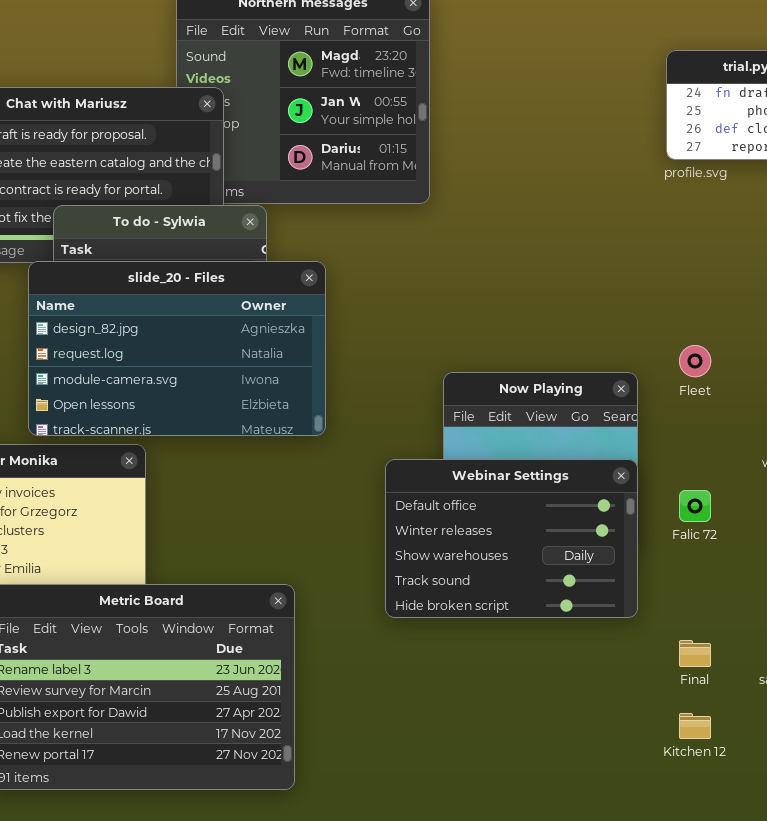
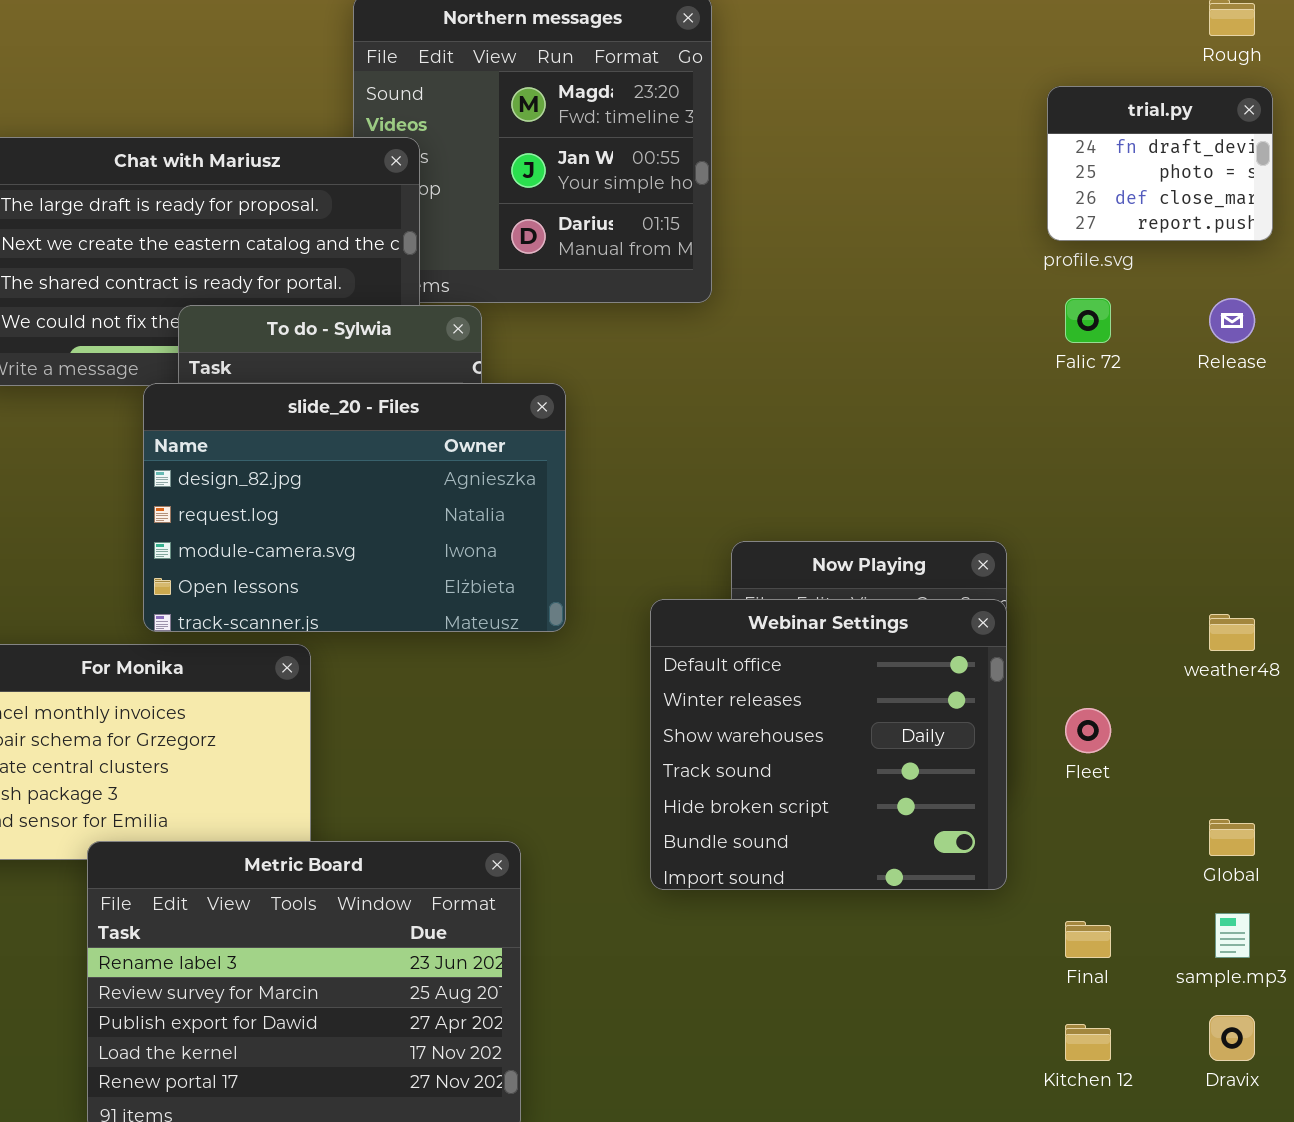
Fleet: [679,345,711,377] -> [1065,708,1111,753], moved
Webinar Settings: [385,459,638,618] -> [650,599,1007,890], resized
Falic 72: [679,490,711,522] -> [1065,298,1111,343], moved

